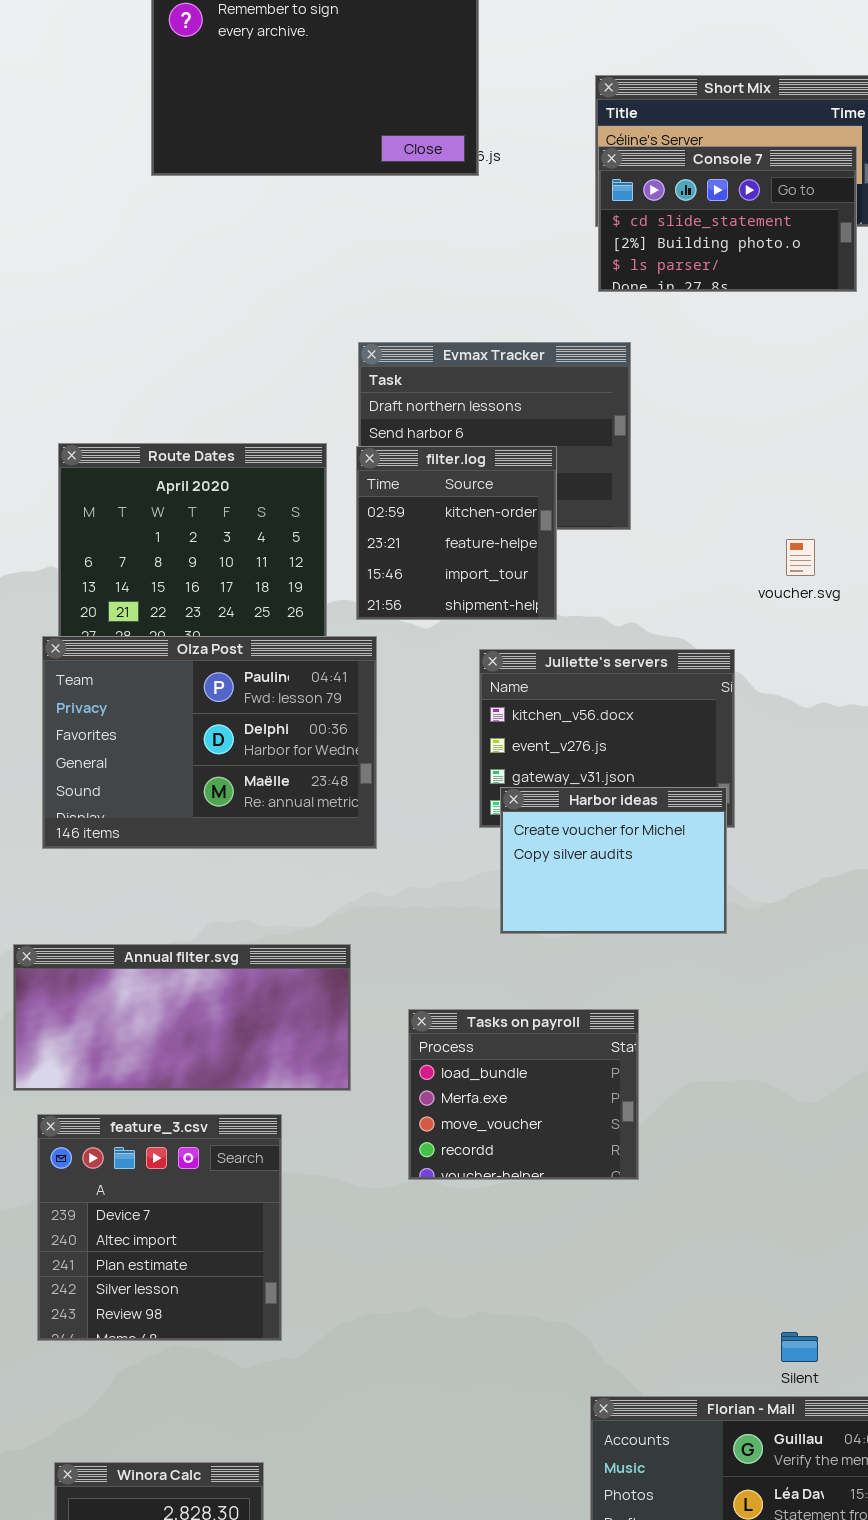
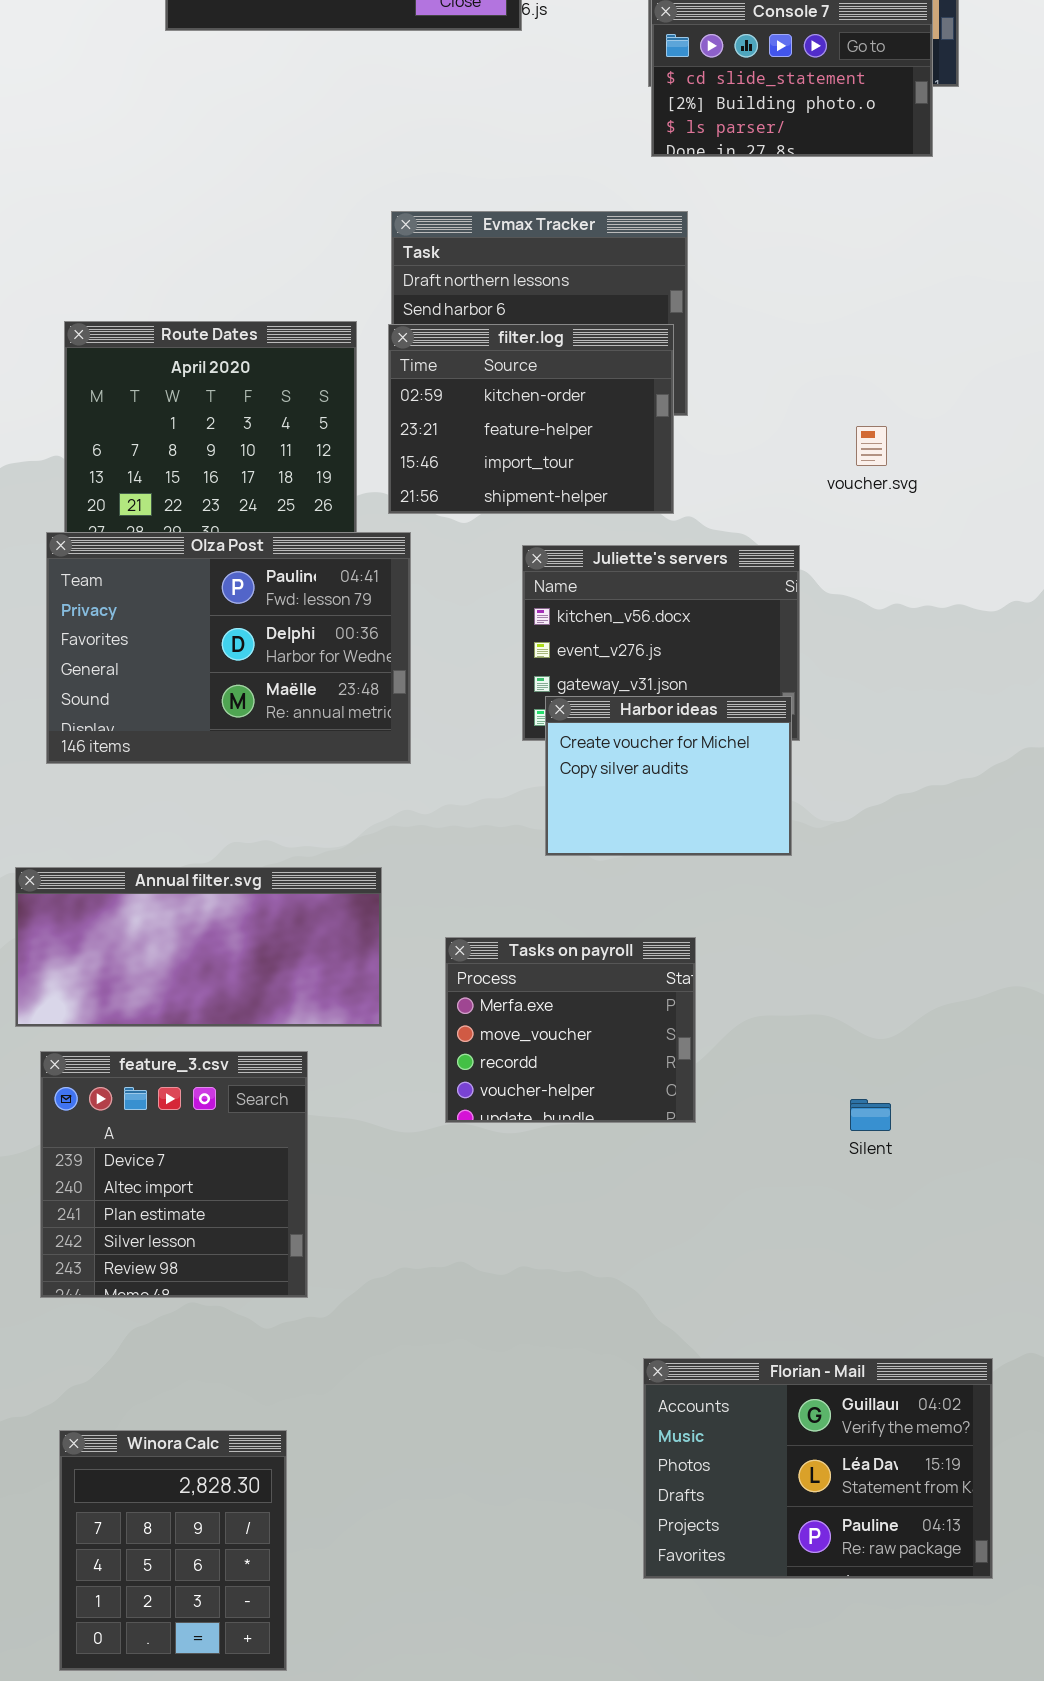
filter.log: [356,446,557,620] -> [388,324,674,514], resized
Tasks on payroll: [408,1009,639,1180] -> [445,937,696,1123], scrolled down 1 row
Silent: [781,1332,818,1362] -> [850,1099,891,1131], moved

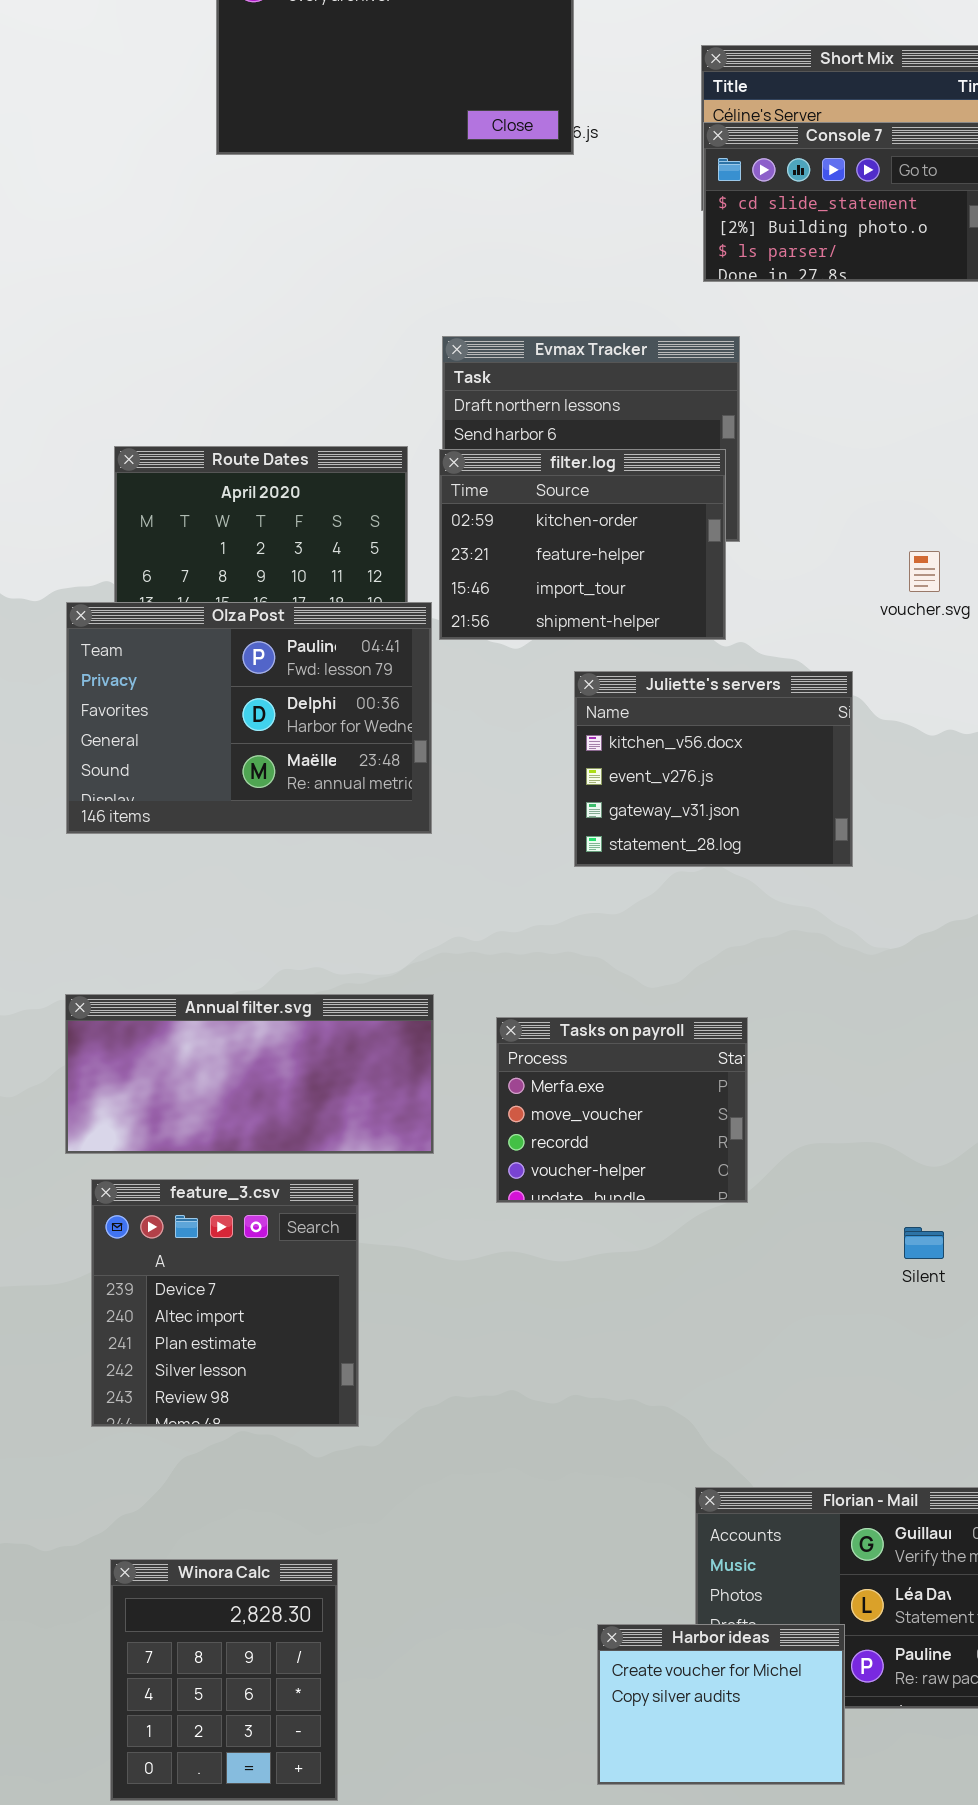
Olza Post: [46,532,411,764] -> [66,602,432,834], moved
Harbor ideas: [545,696,792,856] -> [597,1624,845,1785], moved
Tasks on payroll: [445,937,696,1123] -> [496,1017,748,1203], moved

